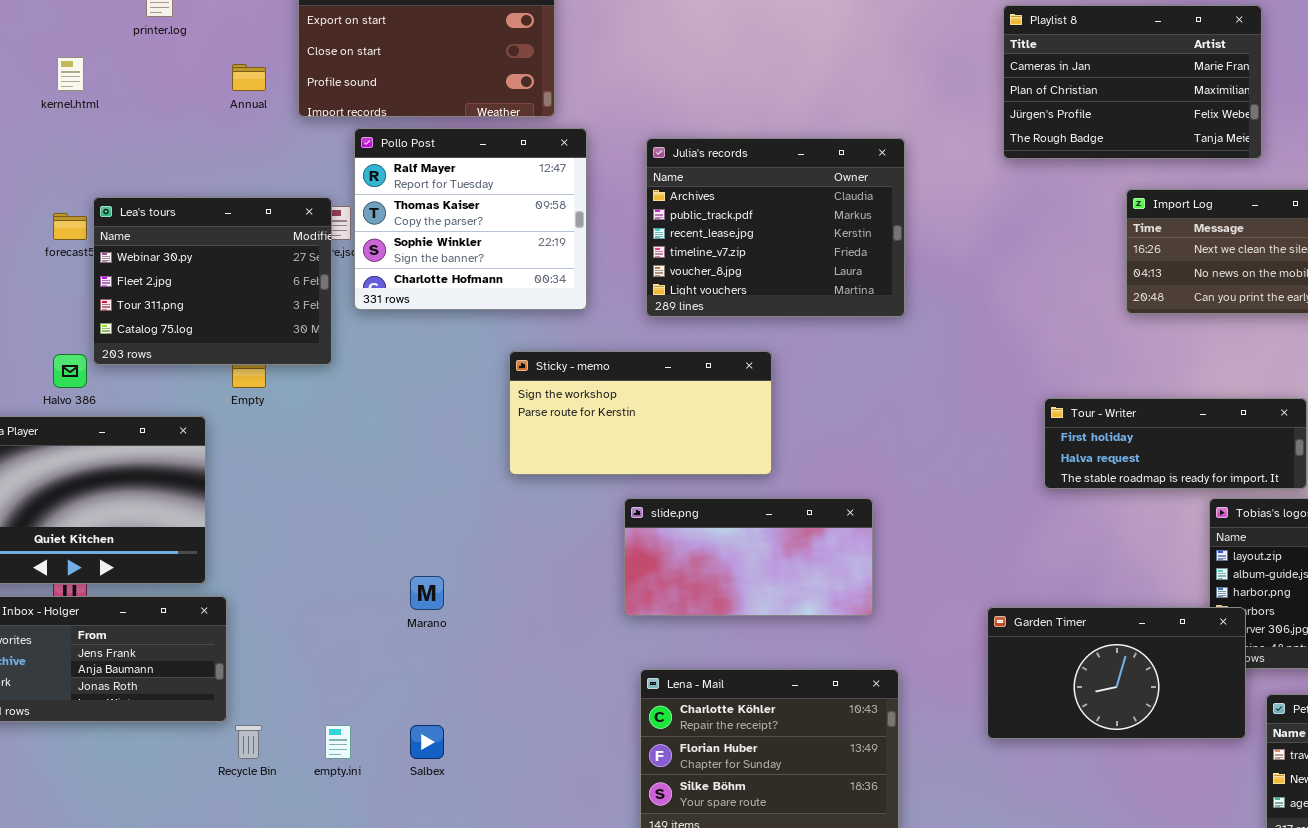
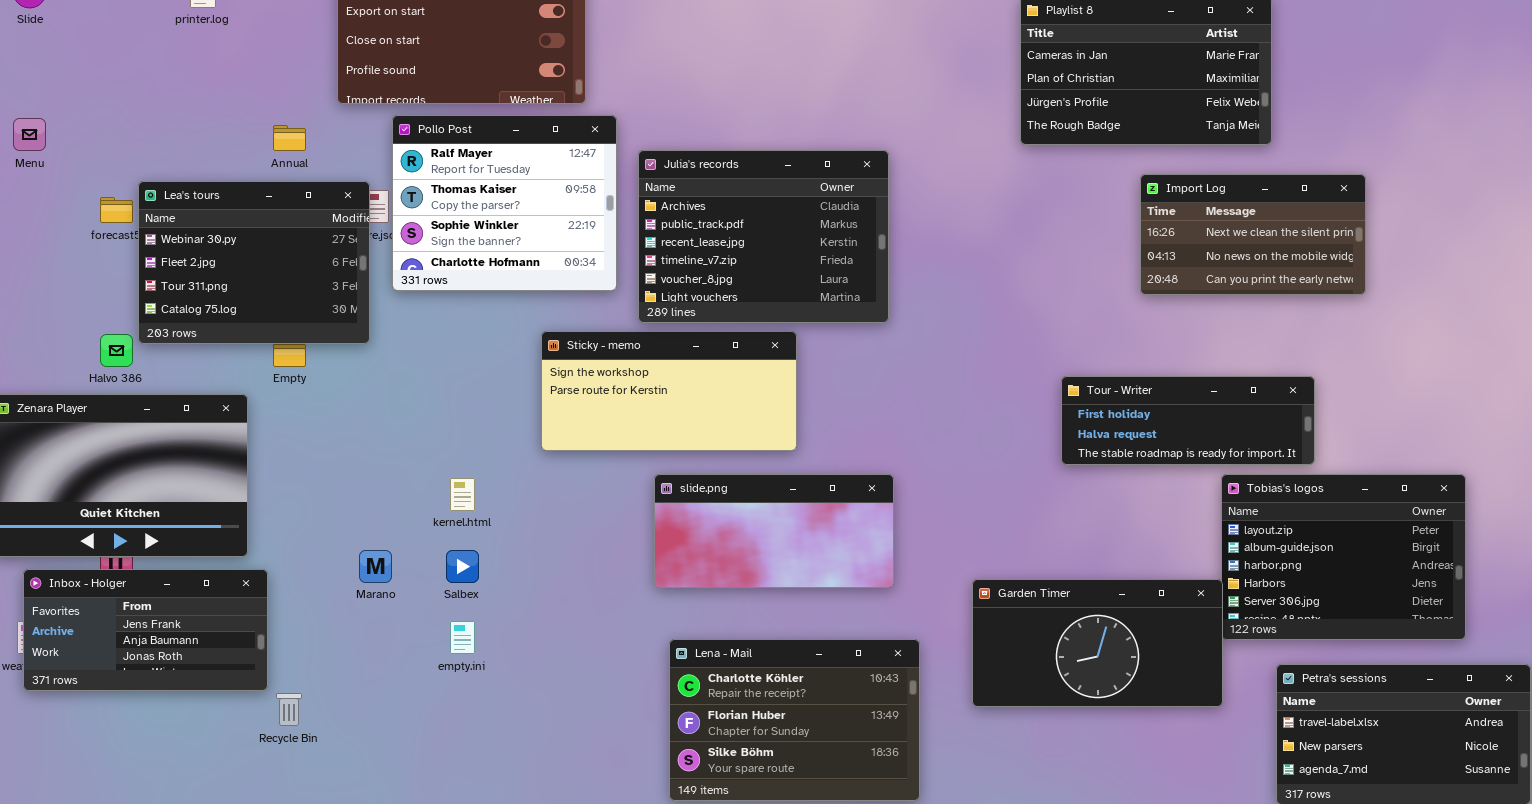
kernel.html: [57,57,84,91] -> [450,478,475,511], moved
Annual: [232,64,266,91] -> [273,125,306,151], moved
Julia's records: [646,138,905,317] -> [638,150,889,323], moved
Marano: [410,576,444,610] -> [359,550,392,583], moved
Garden Timer: [987,607,1246,739] -> [972,579,1223,707], moved
empty.ini: [325,725,351,759] -> [450,621,475,654], moved
Salbex: [410,725,444,759] -> [446,550,479,583], moved

